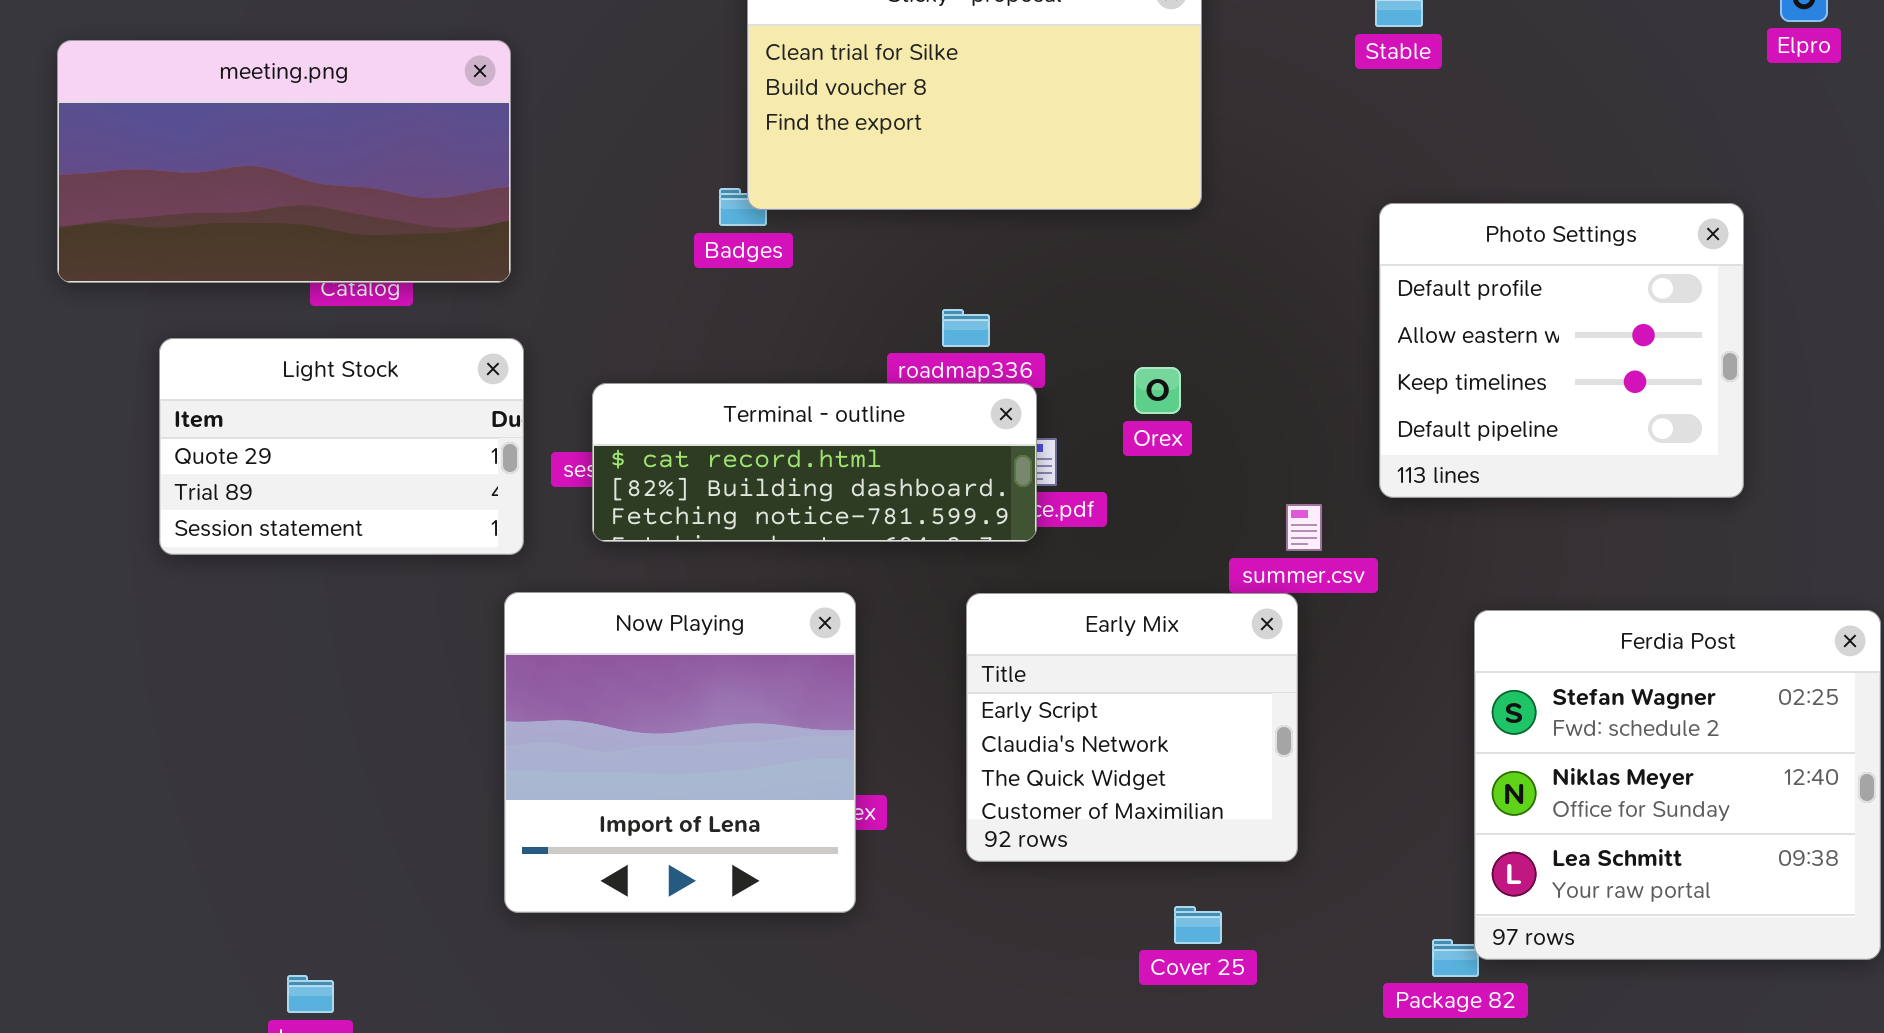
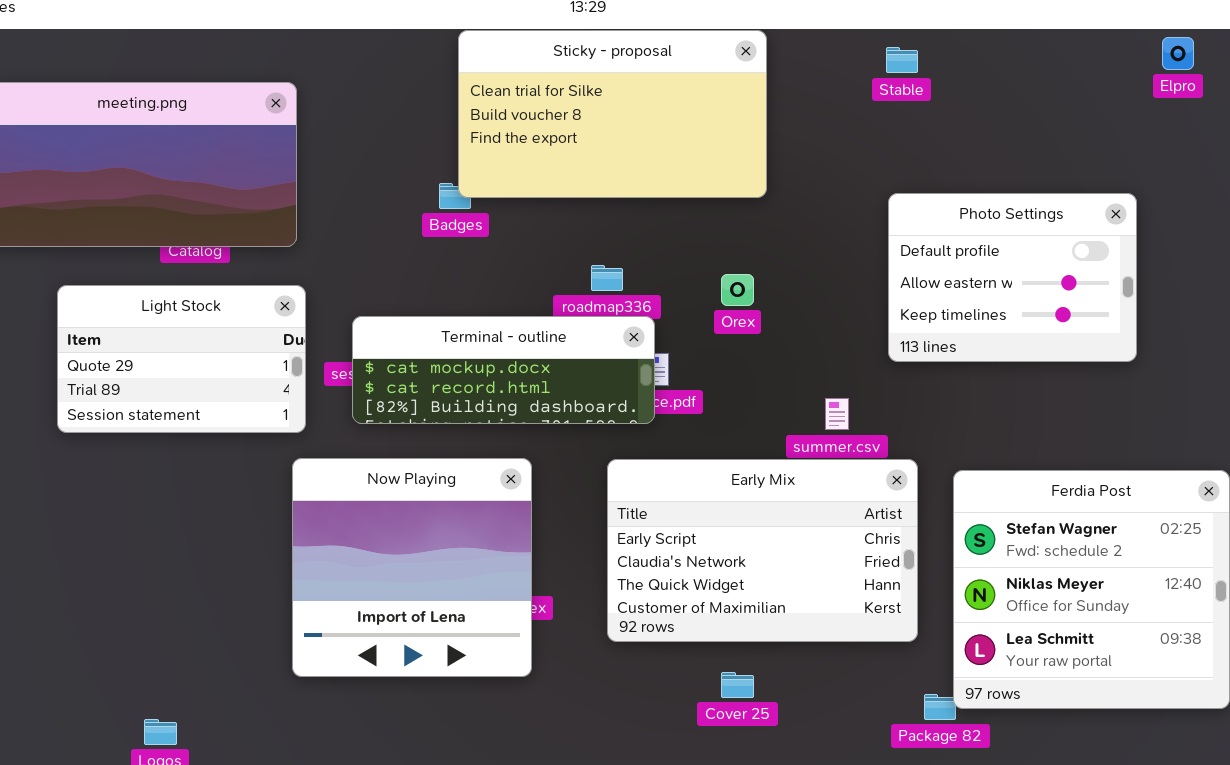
Photo Settings: [1379,203,1744,498] -> [888,193,1137,362], resized
Orex: [1134,367,1181,414] -> [721,274,754,306], moved
Terminal - outline: [592,383,1037,542] -> [352,316,655,424], scrolled up 1 row
Early Mix: [966,593,1298,862] -> [607,459,918,642], resized
Cover 25: [1174,906,1222,944] -> [721,672,754,698], moved

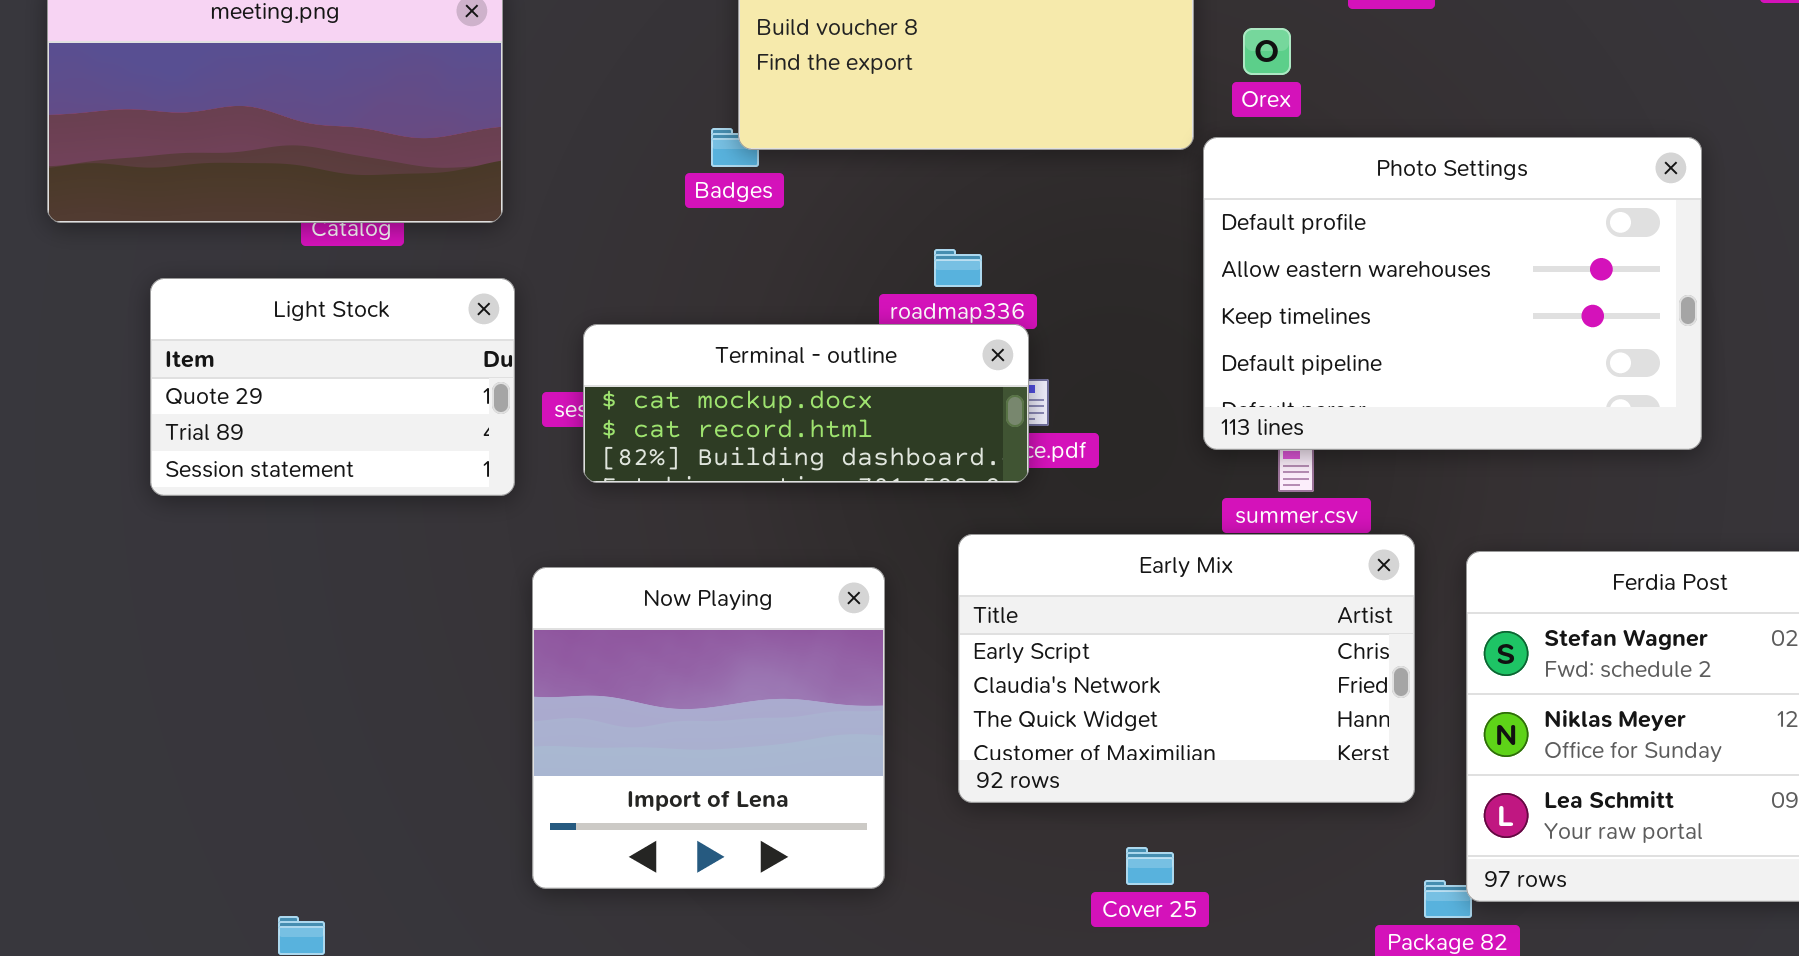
Photo Settings: [888,193,1137,362] -> [1203,137,1702,450], moved, resized
Orex: [721,274,754,306] -> [1243,28,1291,75], moved
Now Playing: [292,458,532,677] -> [532,567,885,889], moved

